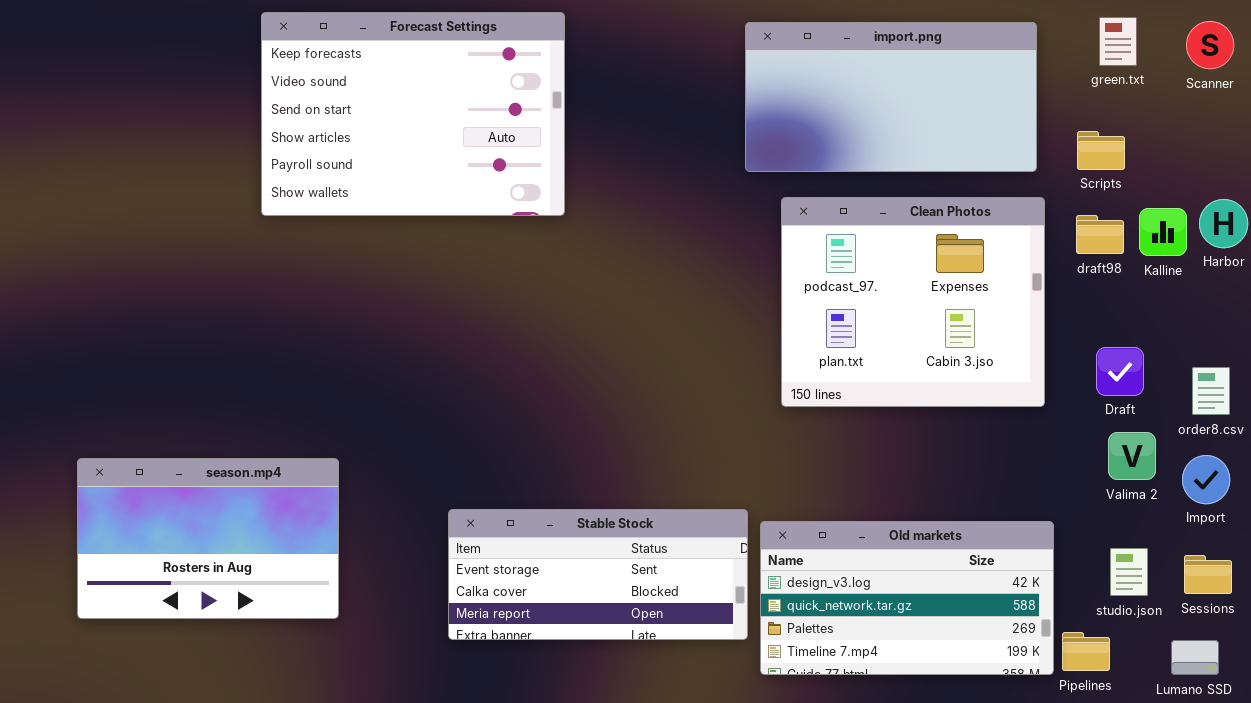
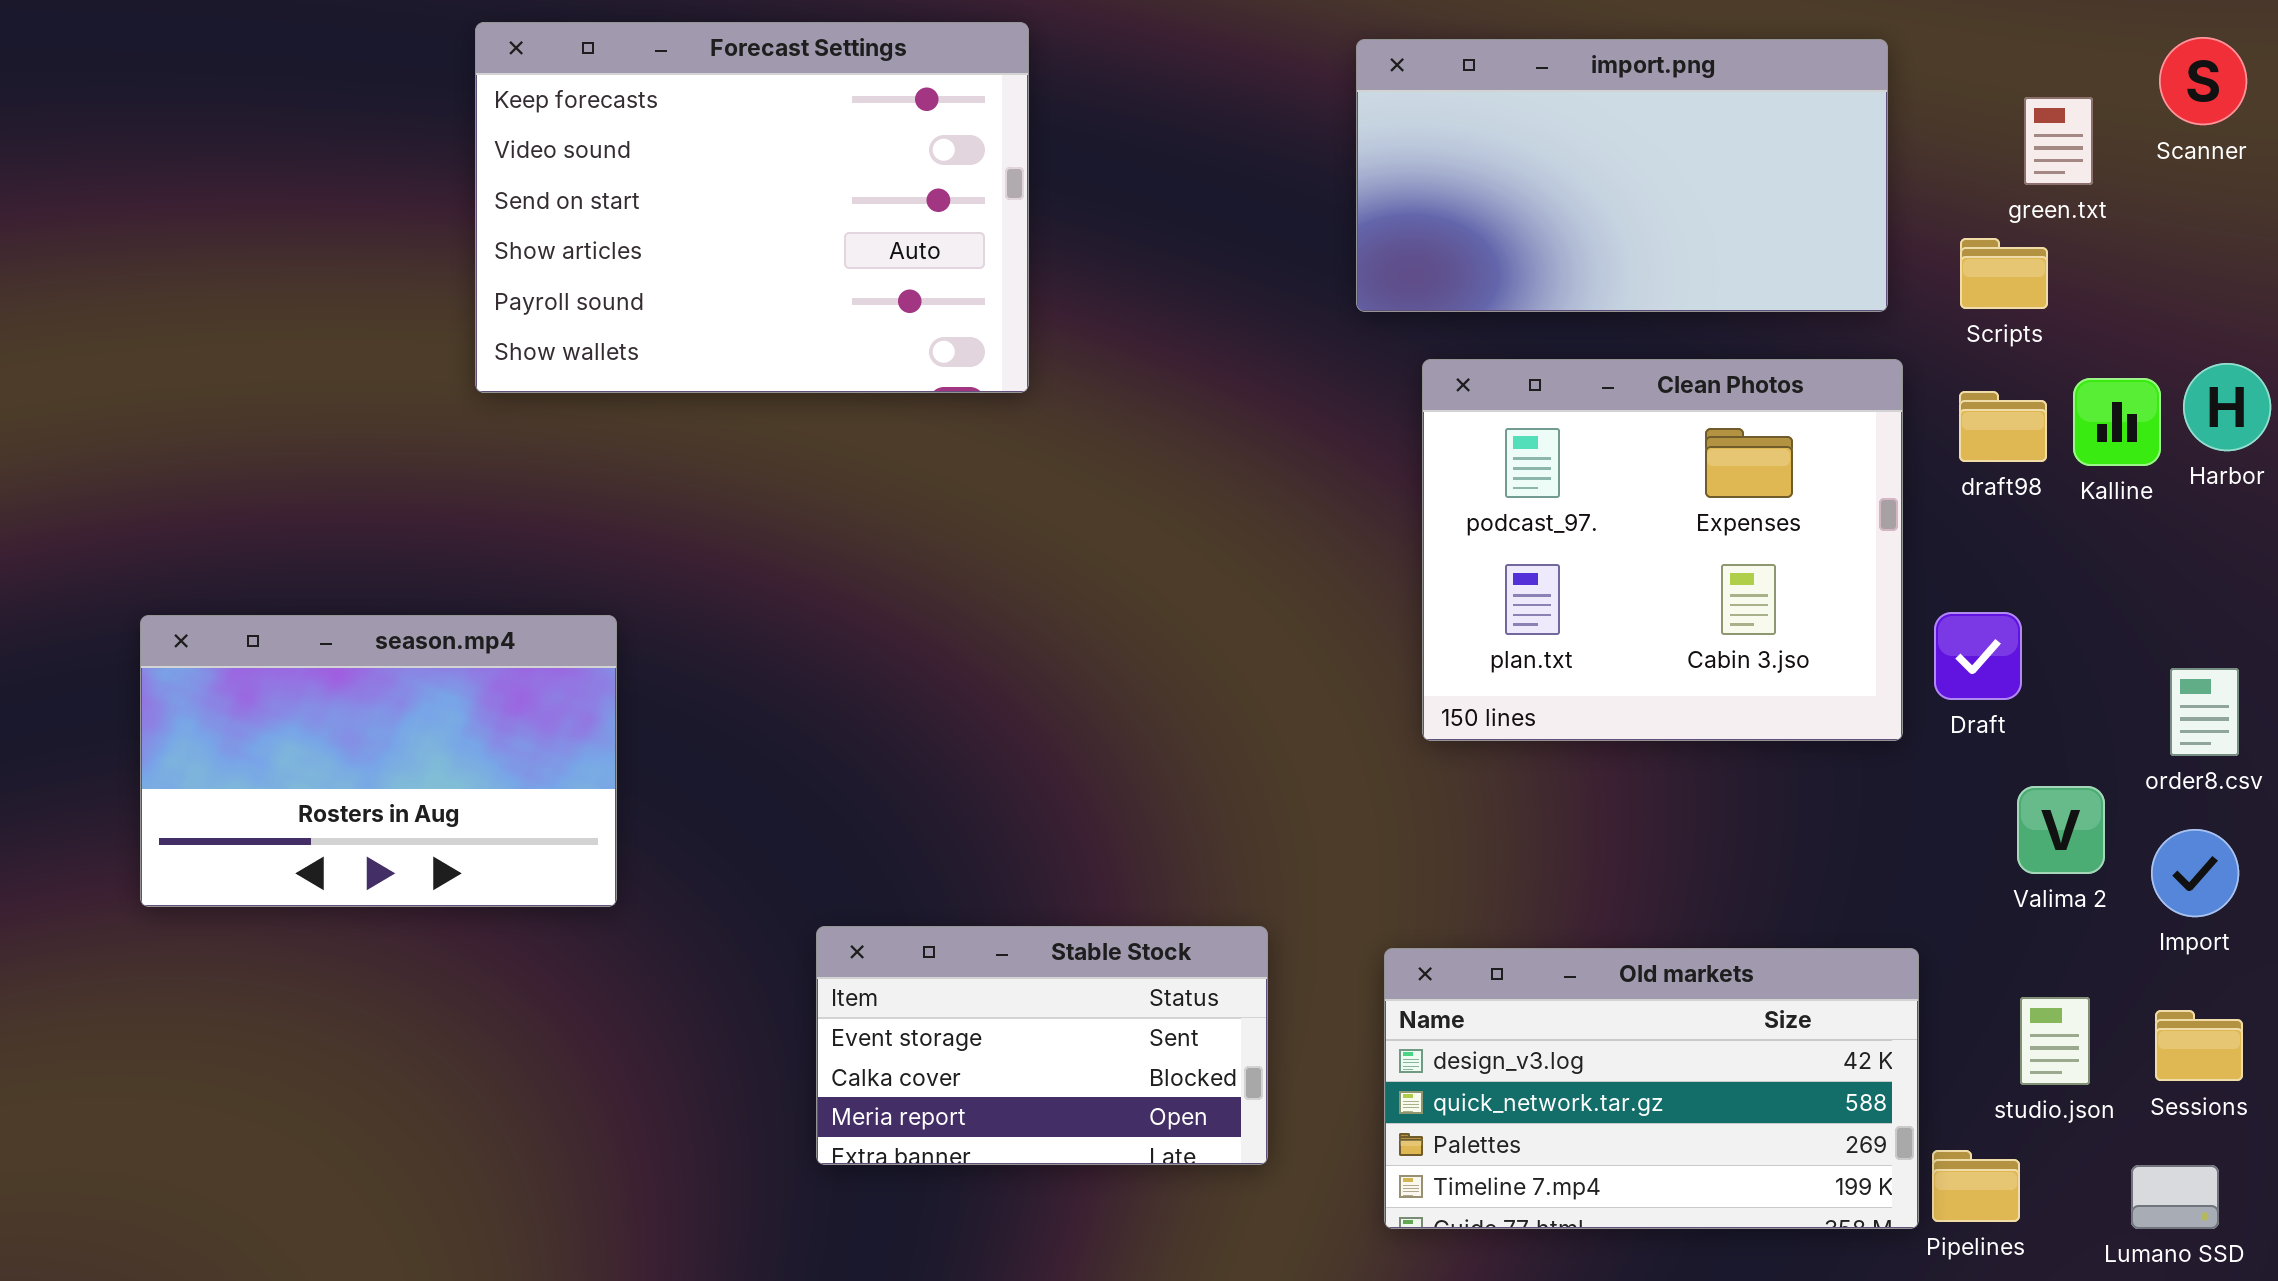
green.txt: [1099,17,1137,66] -> [2024,97,2093,185], moved
Draft: [1096,347,1144,396] -> [1934,612,2022,700], moved
season.mp4: [77,458,339,619] -> [140,615,617,907], moved
Stable Stock: [448,509,748,640] -> [816,926,1268,1165], resized

